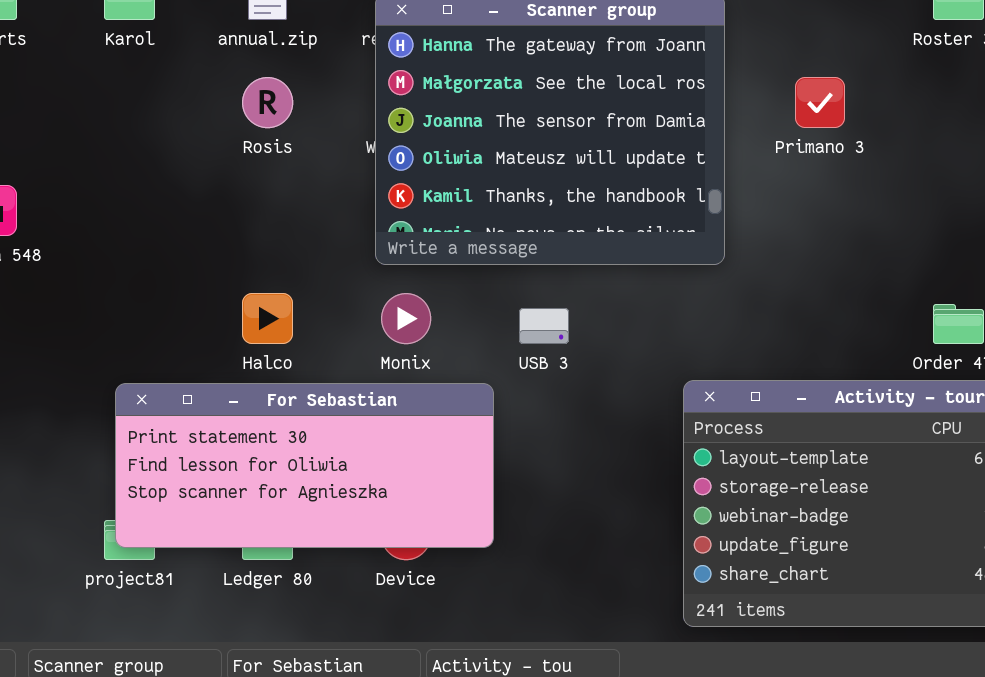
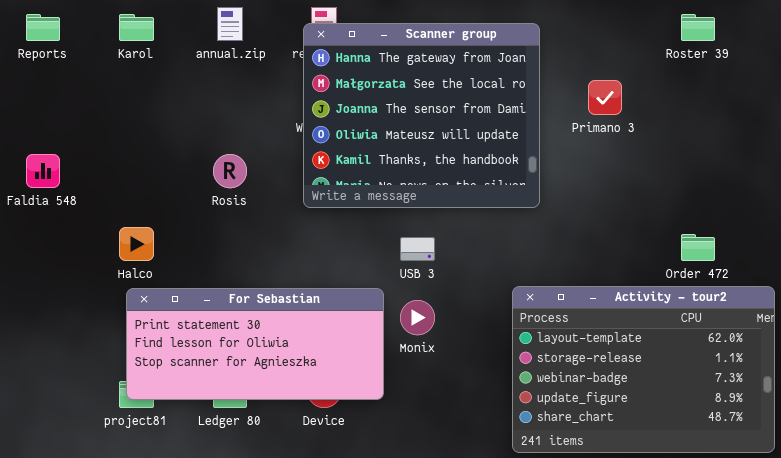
Rosis: [242,77,293,128] -> [213,154,247,188], moved
Halco: [242,293,293,344] -> [119,227,154,261], moved
Monix: [381,293,431,344] -> [400,300,435,335], moved

